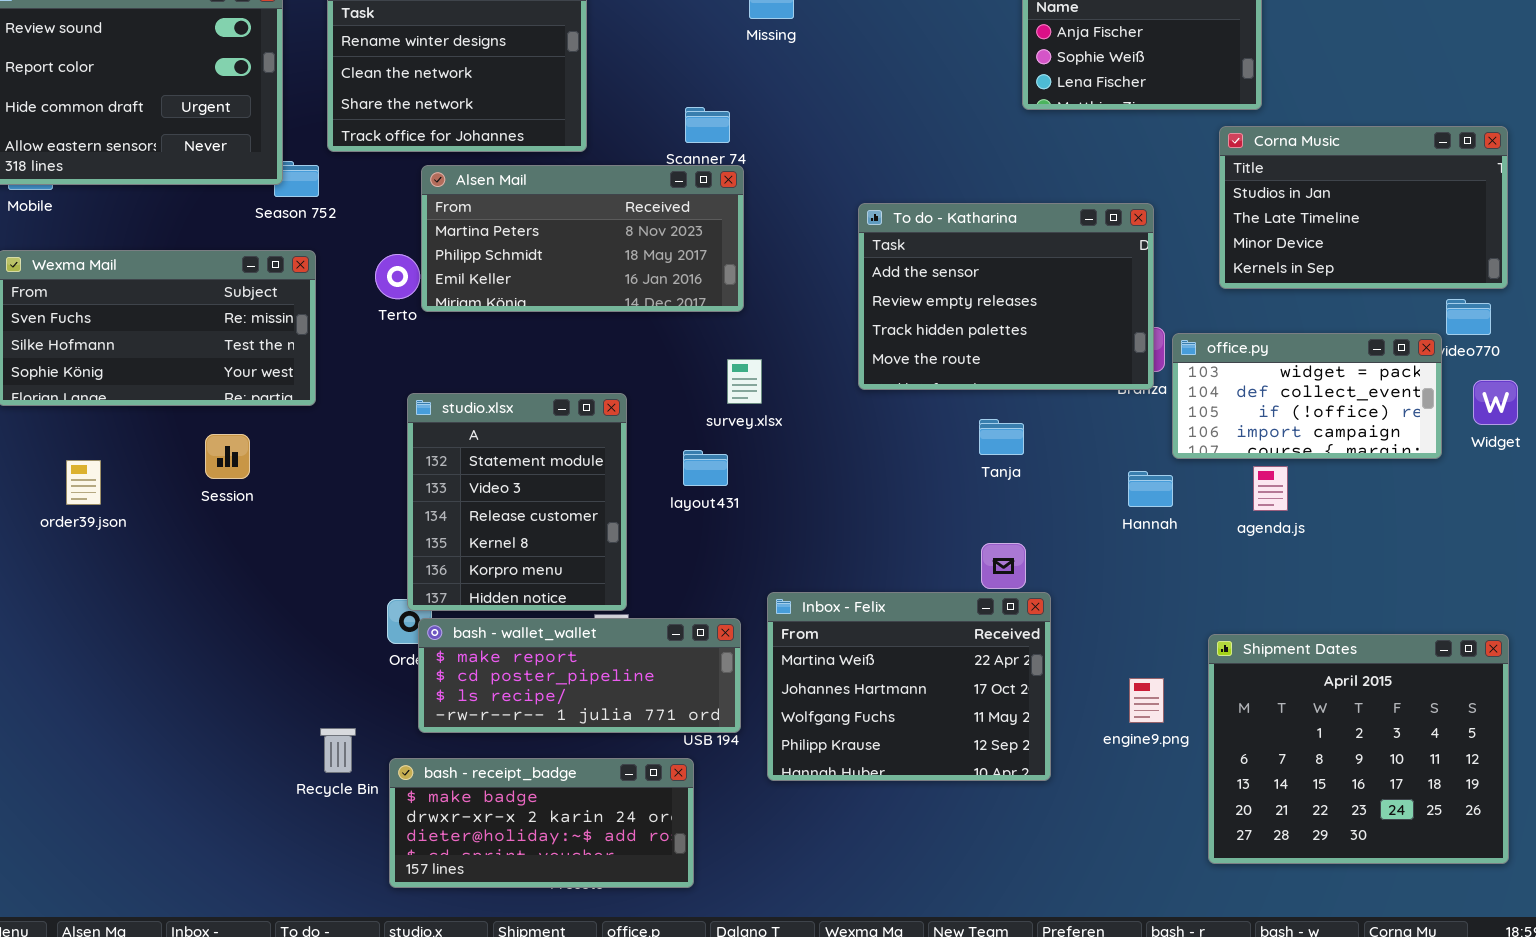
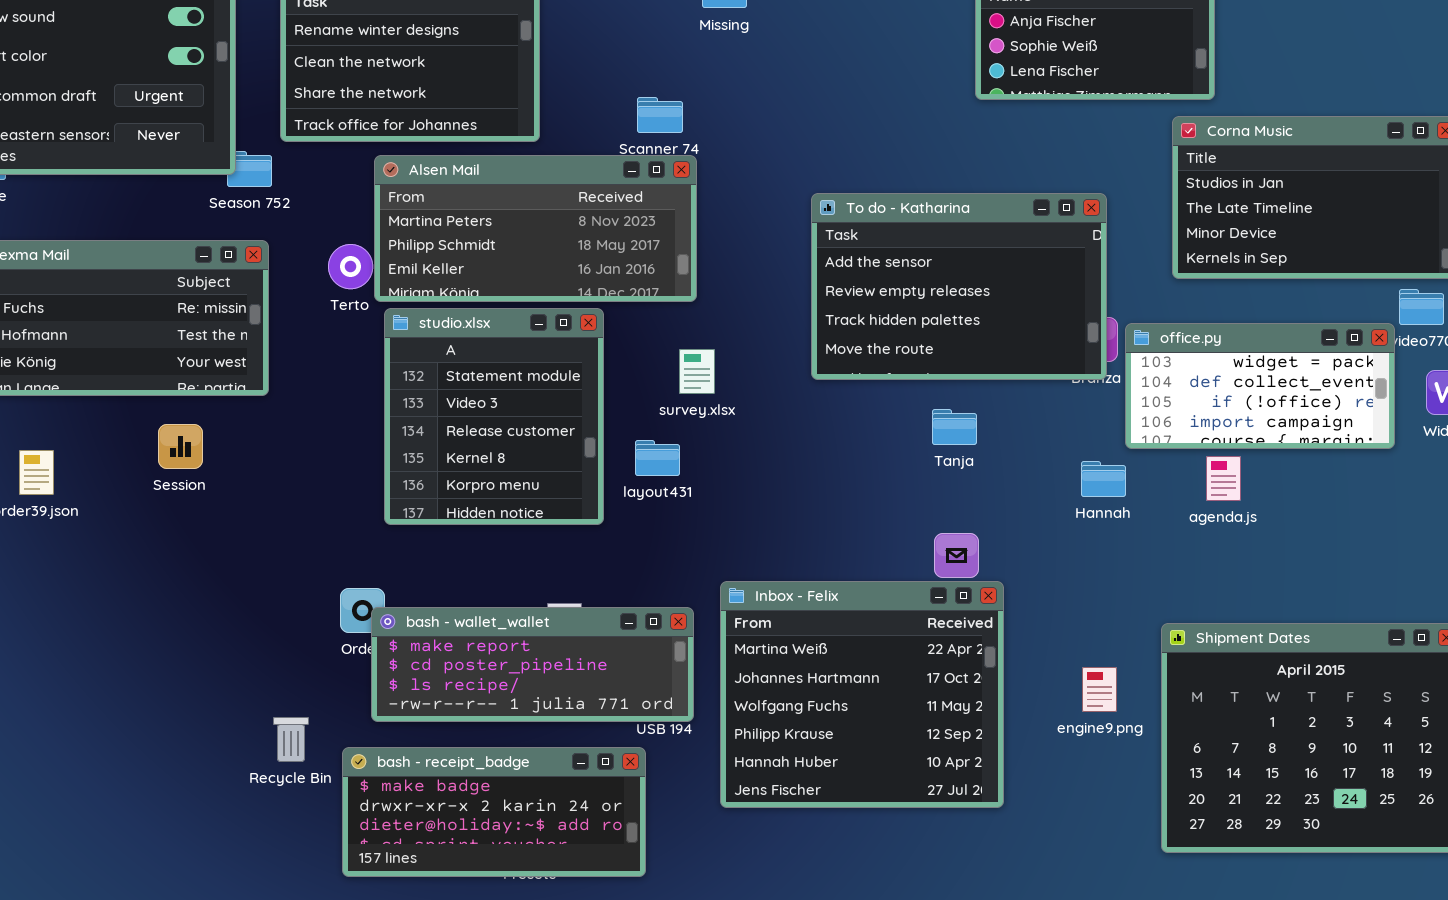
studio.xlsx: [407,393,627,611] -> [384,308,604,525], moved
Inbox - Felix: [767,592,1051,781] -> [720,581,1004,808], resized

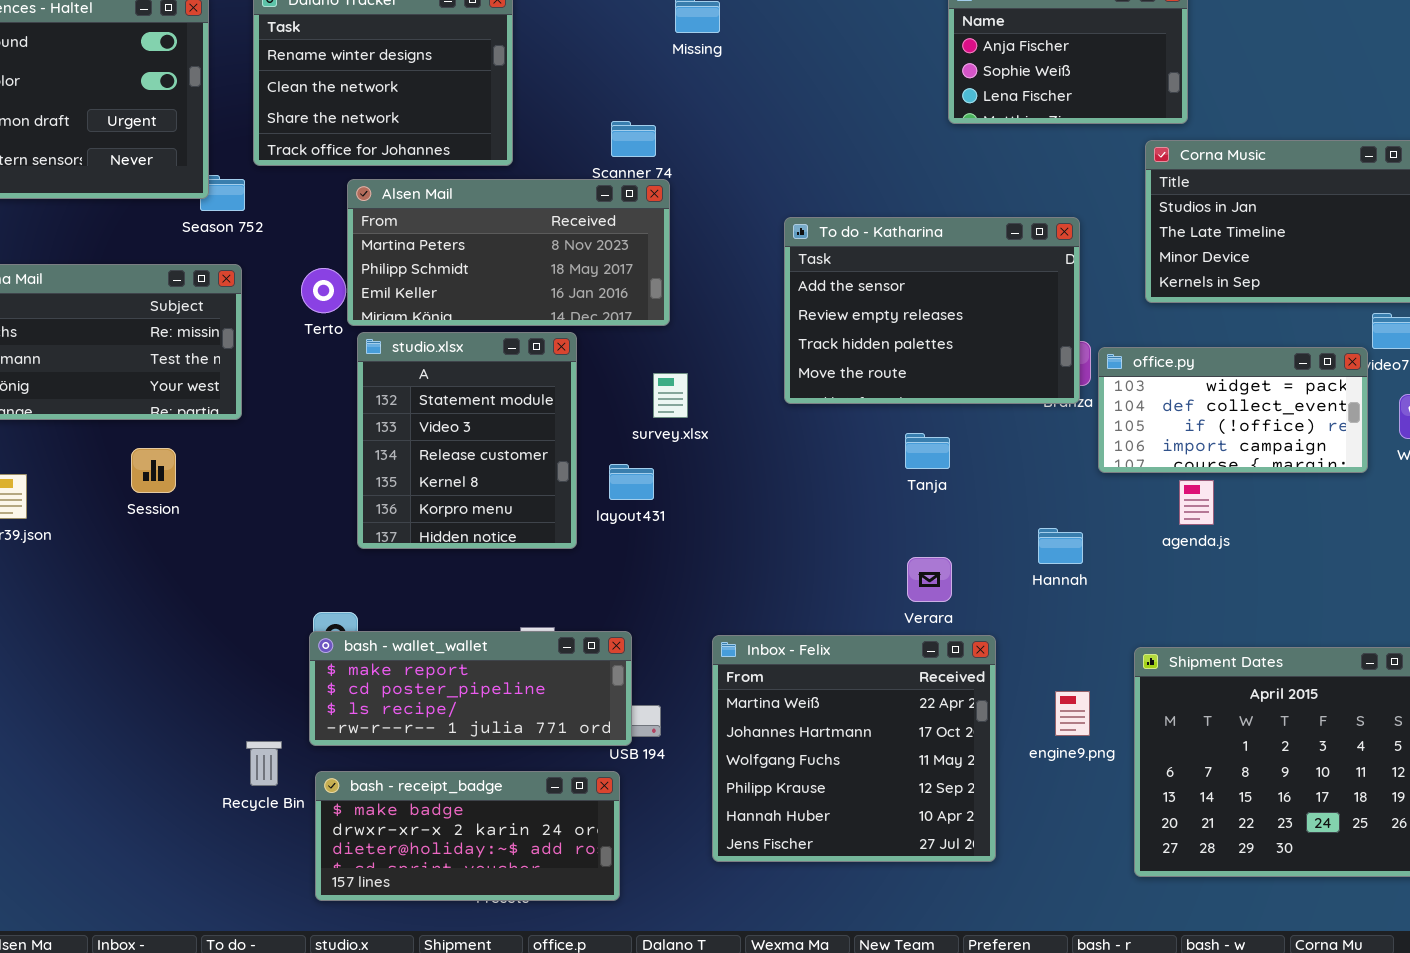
Hannah: [1081,461,1126,497] -> [1038,528,1083,564], moved
Inbox - Felix: [720,581,1004,808] -> [712,635,996,862], moved
bash - wallet_wallet: [371,607,694,722] -> [309,631,632,746], moved

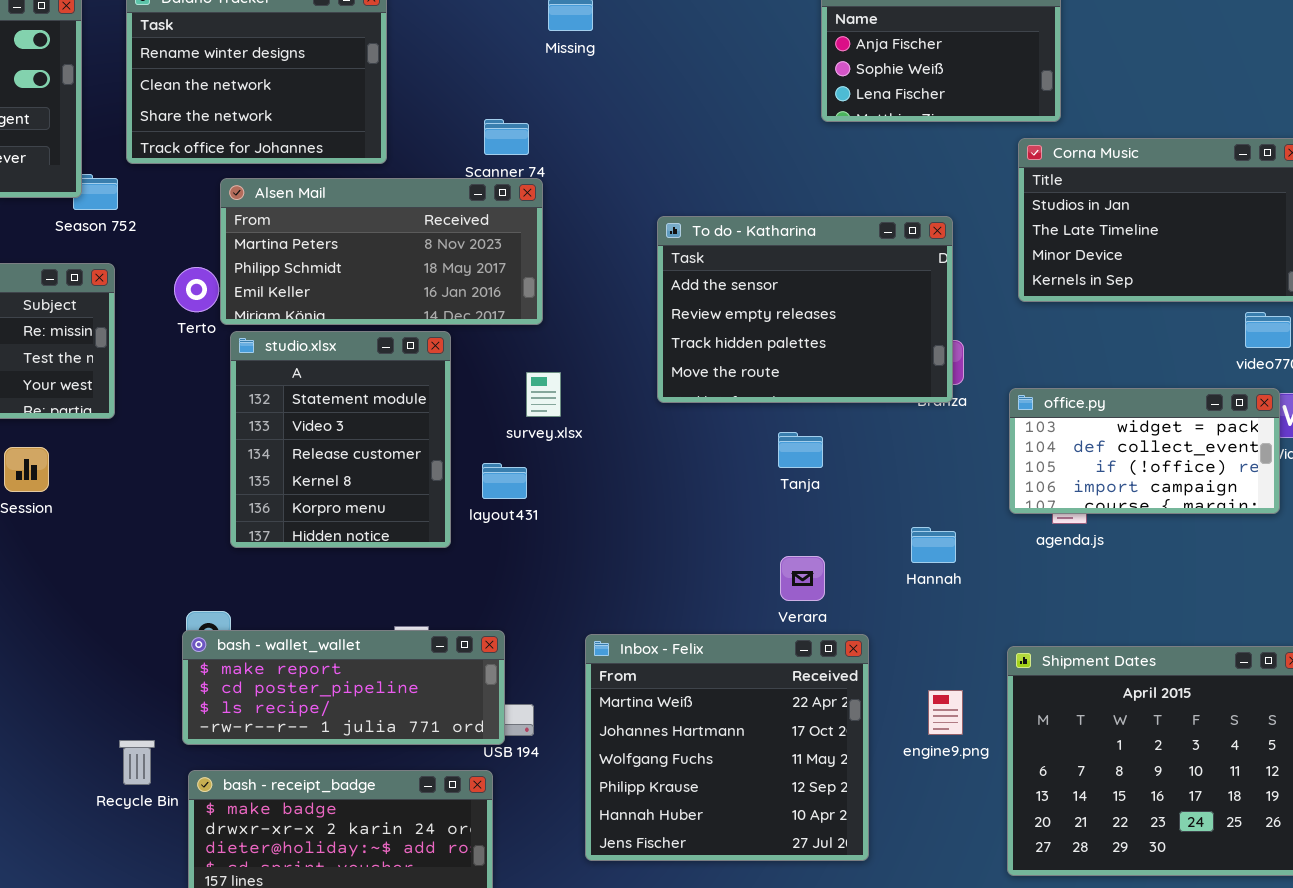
office.py: [1098,347,1368,473] -> [1009,388,1280,514], moved

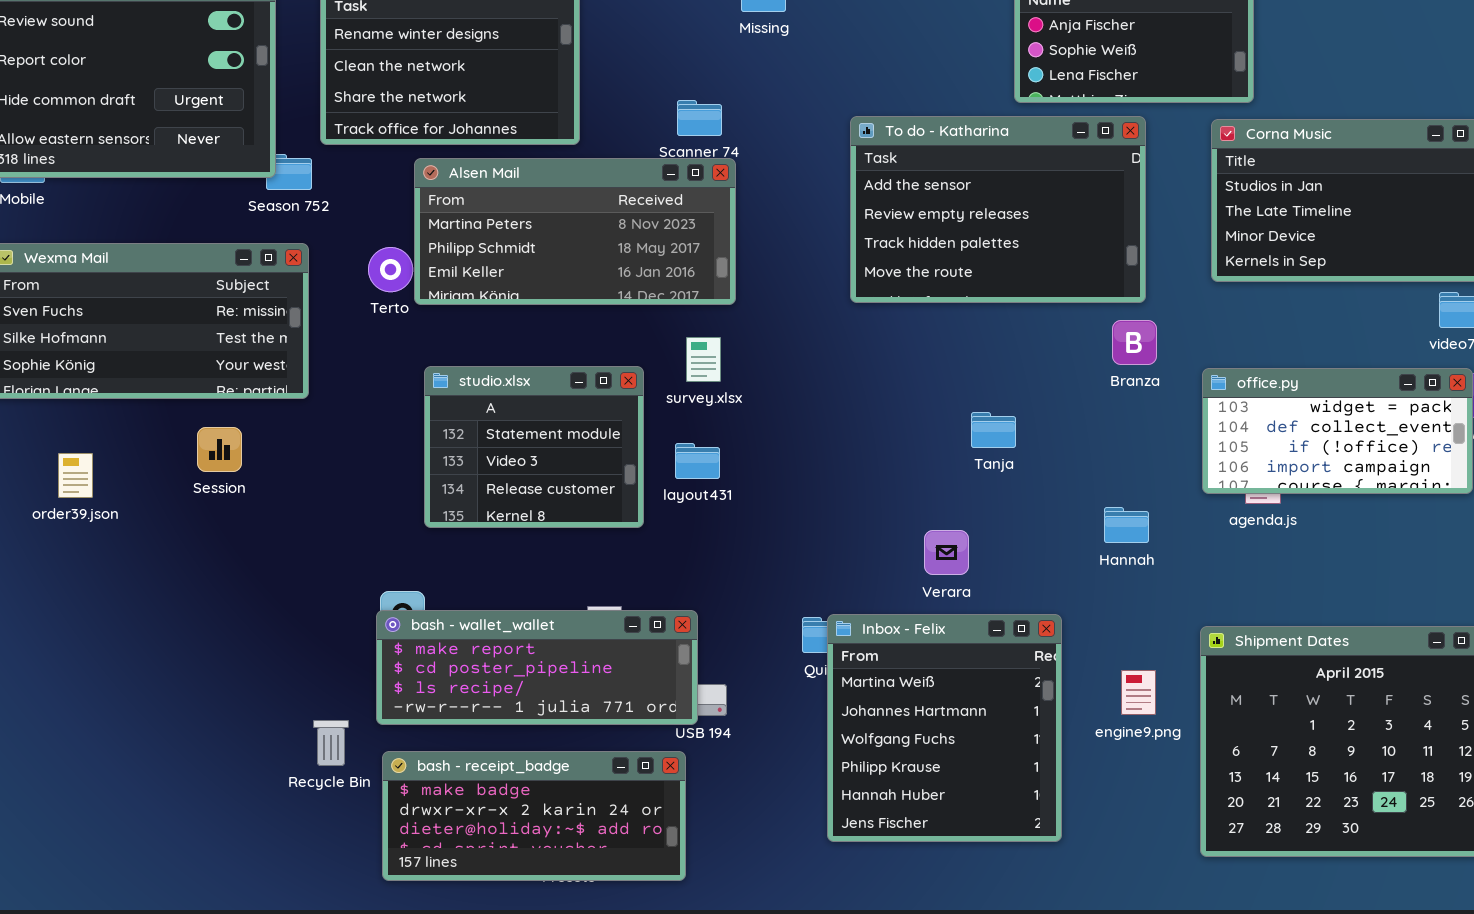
To do - Katharina: [657,216,953,403] -> [850,116,1146,303], moved
studio.xlsx: [230,331,451,548] -> [424,366,644,528], resized
survey.xlsx: [526,372,561,417] -> [686,337,721,382], moved
Verara: [780,556,825,601] -> [924,530,969,575], moved
Inbox - Felix: [585,634,869,861] -> [827,614,1062,842], resized

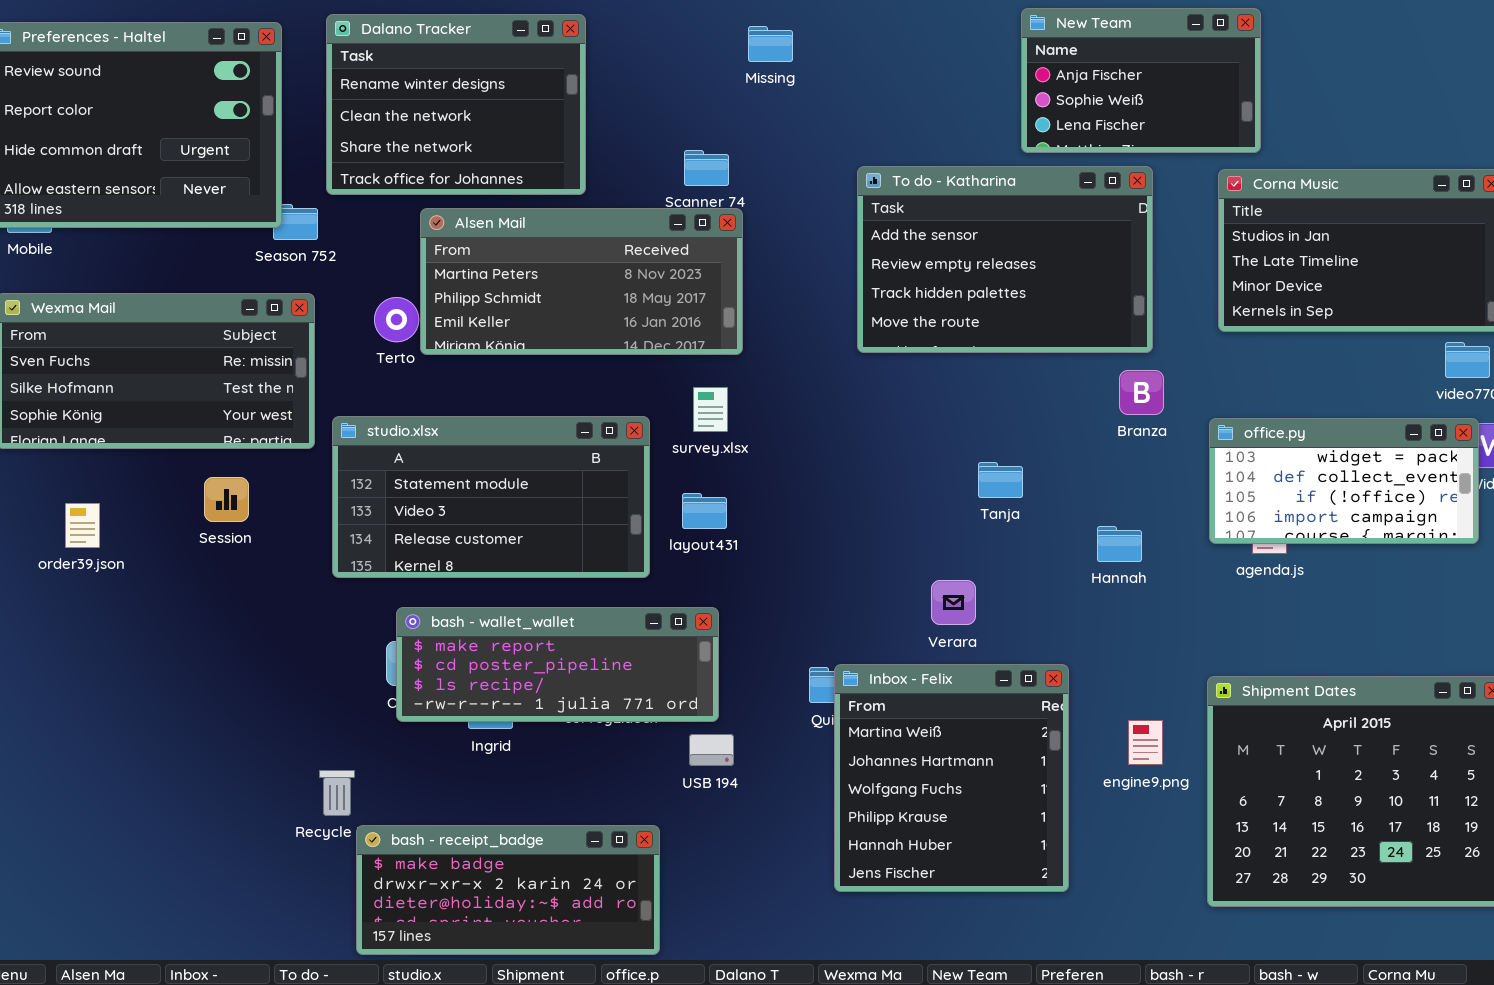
studio.xlsx: [424,366,644,528] -> [332,416,650,578], resized
Hannah: [1104,507,1149,543] -> [1097,526,1142,562], moved
bash - wallet_wallet: [376,610,698,725] -> [396,607,719,722], moved
bash - receipt_badge: [382,751,686,881] -> [356,825,660,955], moved

